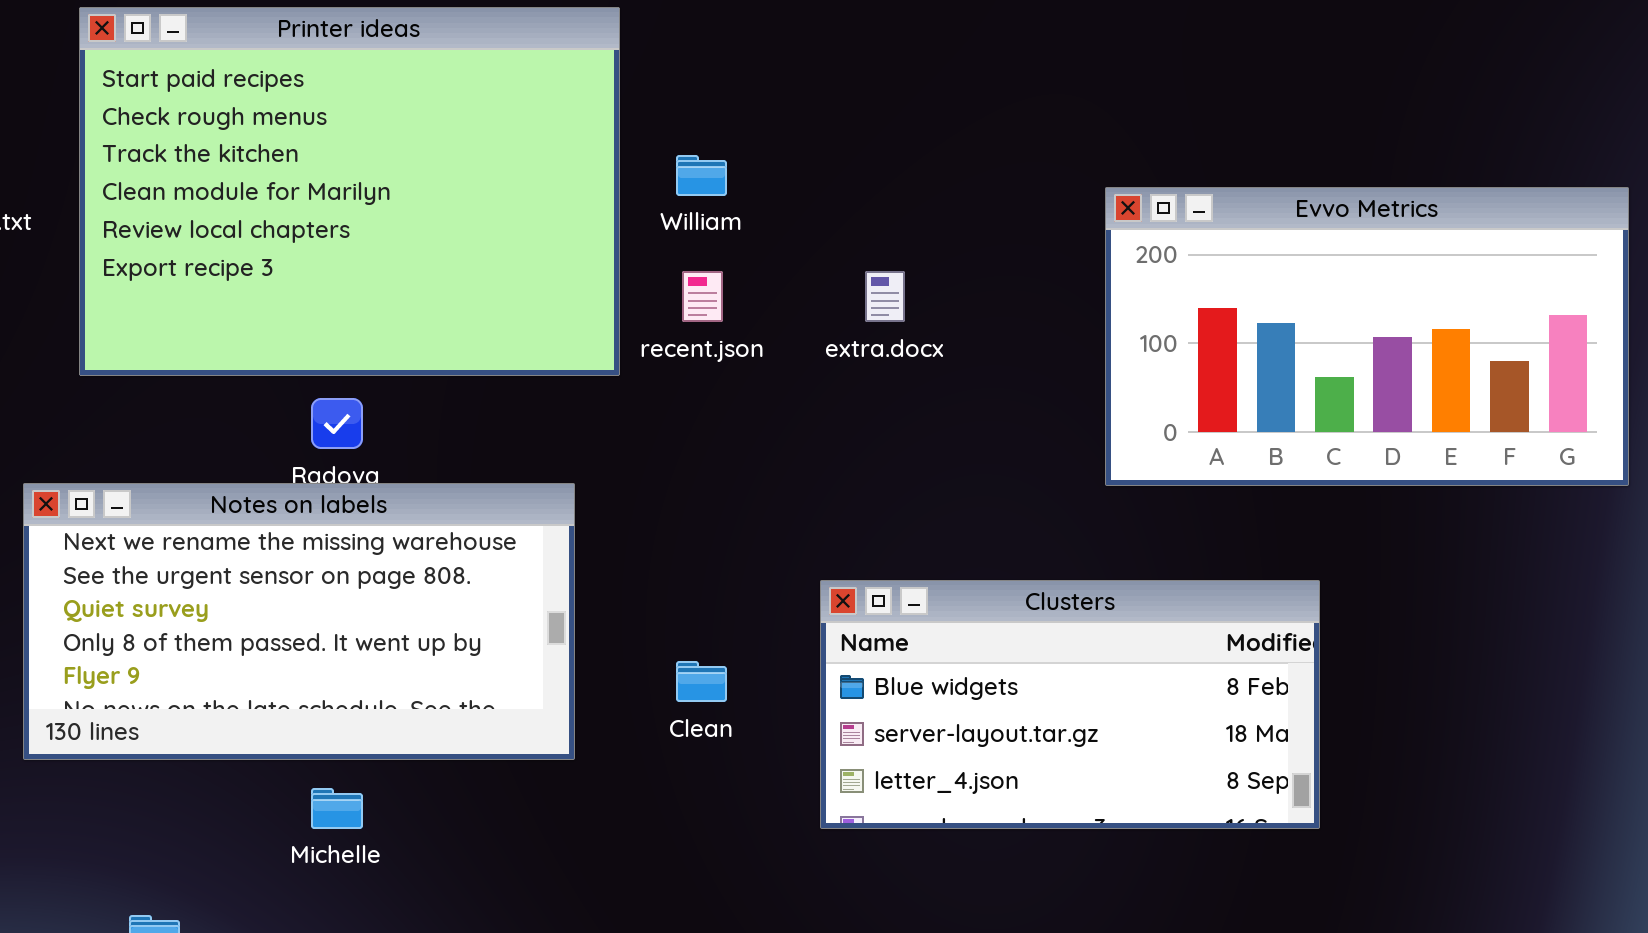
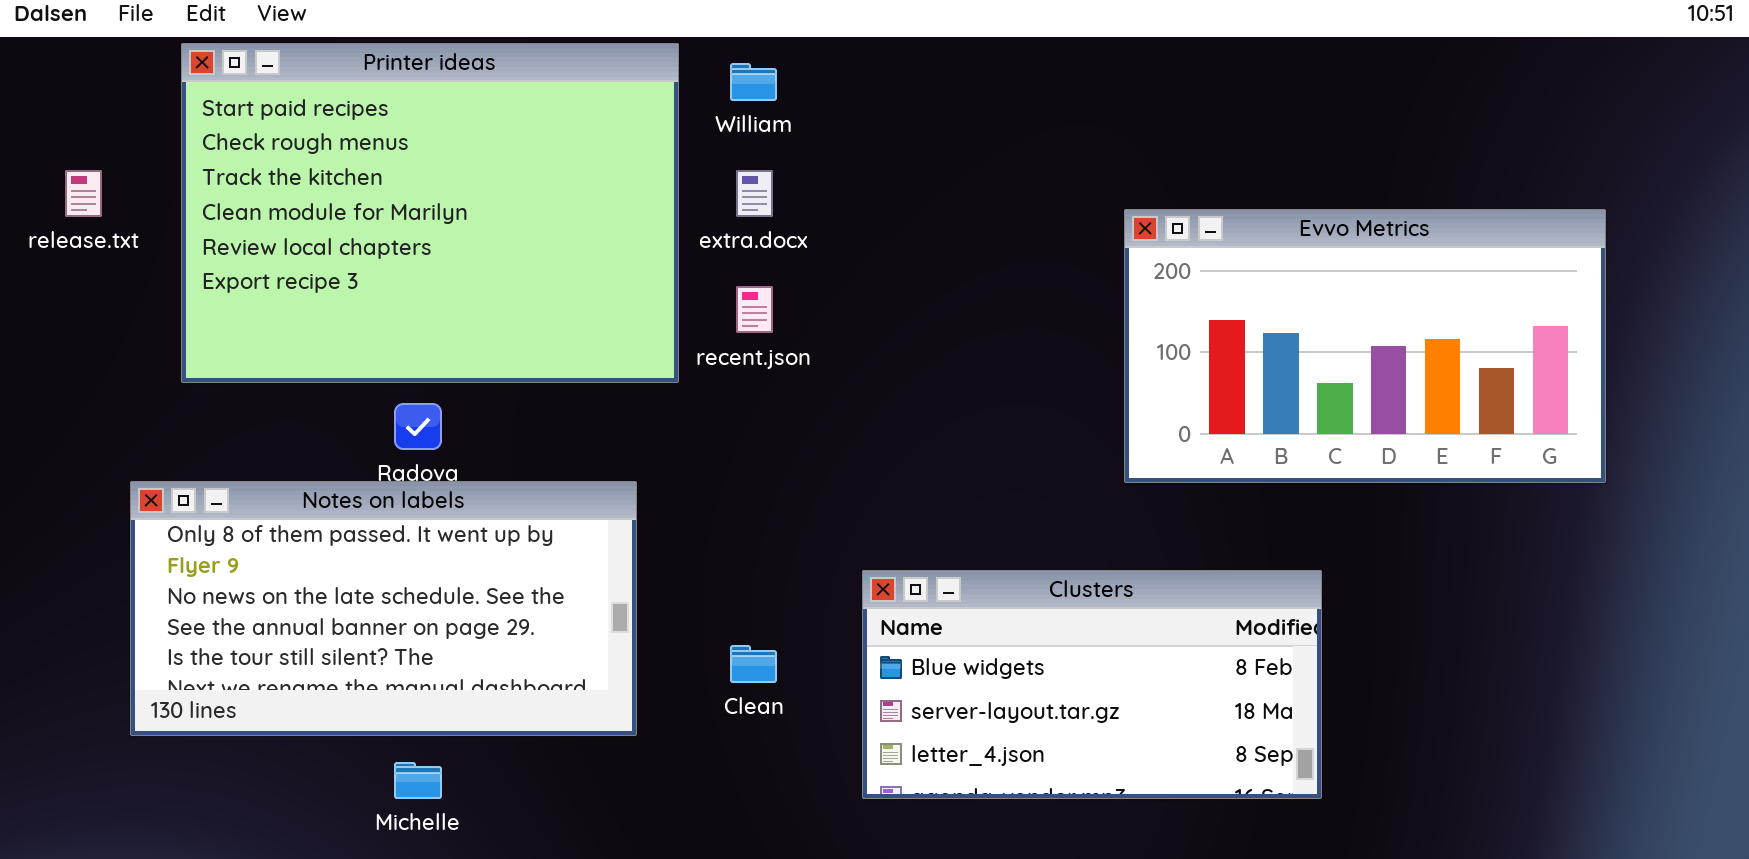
William: [676,155,727,196] -> [730,63,777,101], moved
extra.docx: [865,271,905,322] -> [736,170,773,217], moved
Notes on labels: [23,483,575,760] -> [130,481,637,736], scrolled down 3 rows

